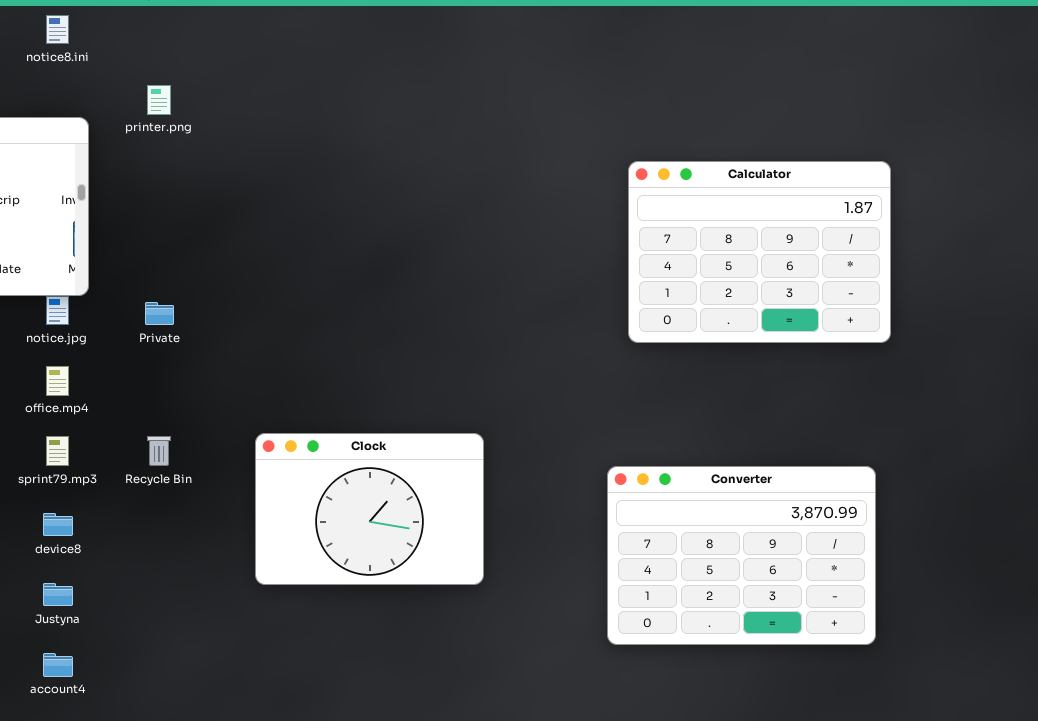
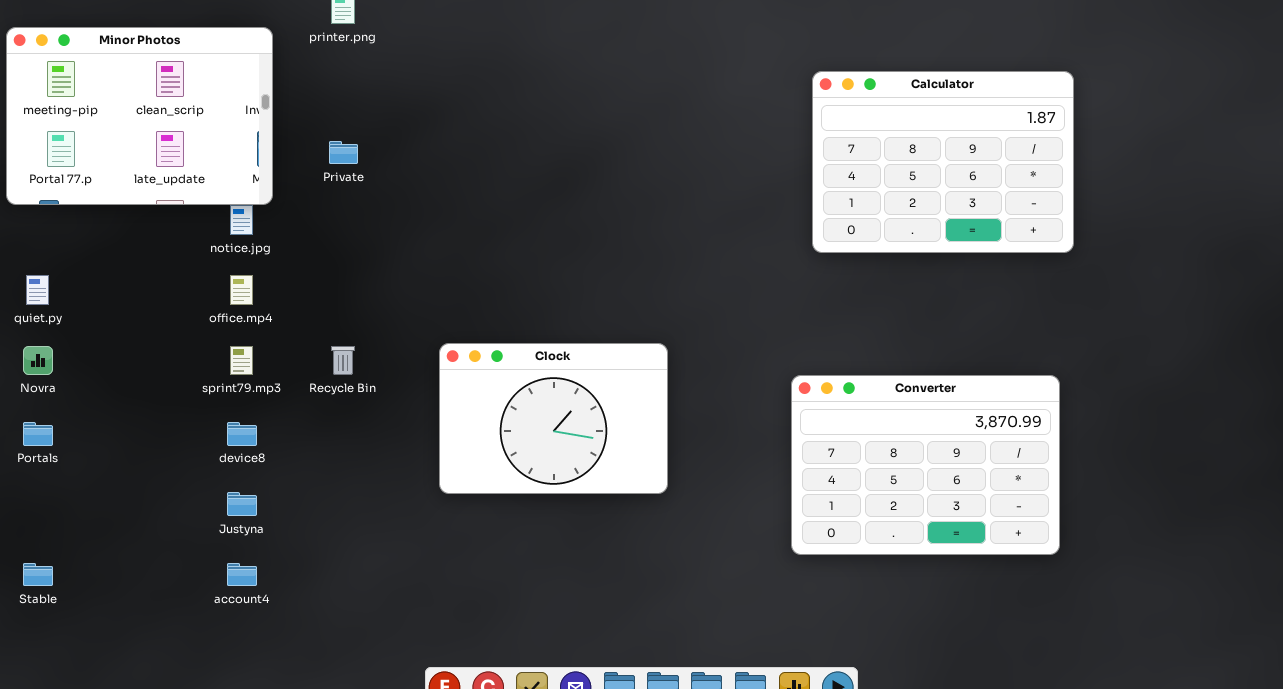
Private: [145,302,174,325] -> [329,141,358,164], moved

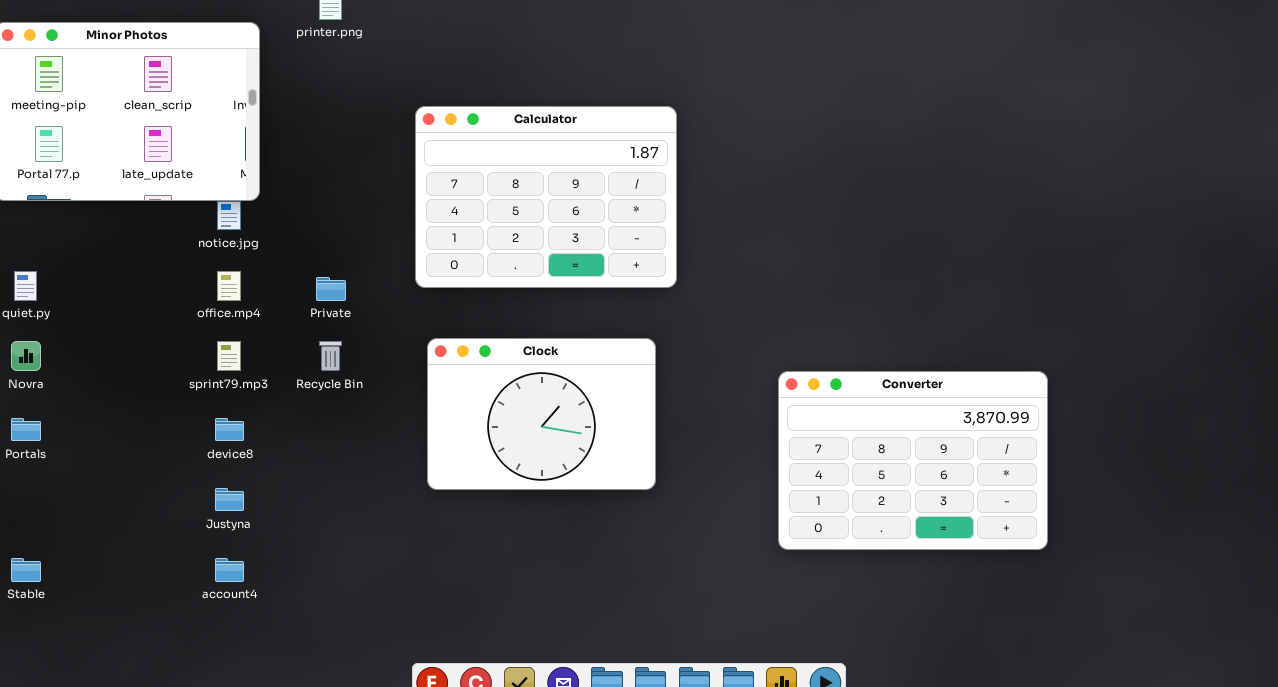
Calculator: [812,71,1074,253] -> [415,106,677,288], moved
Private: [329,141,358,164] -> [316,277,346,301], moved

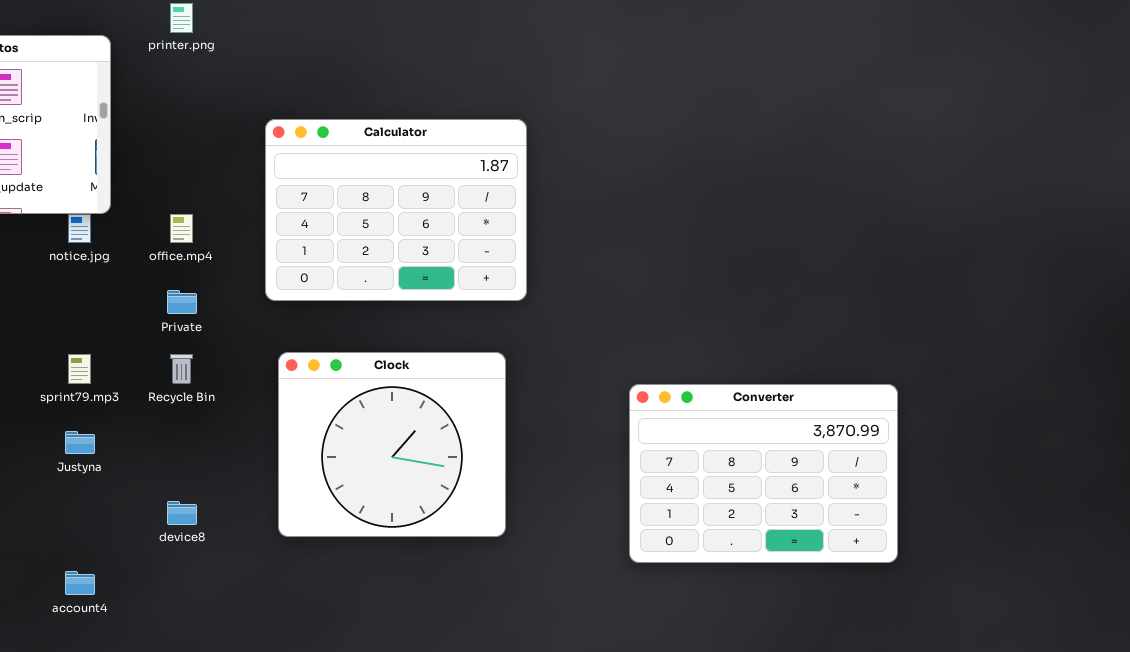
office.mp4: [217,271,241,301] -> [170,214,193,243], moved
Clock: [427,338,656,490] -> [278,352,506,537], resized
device8: [215,418,244,441] -> [167,501,197,525], moved
Justyna: [215,488,244,511] -> [65,431,95,454], moved

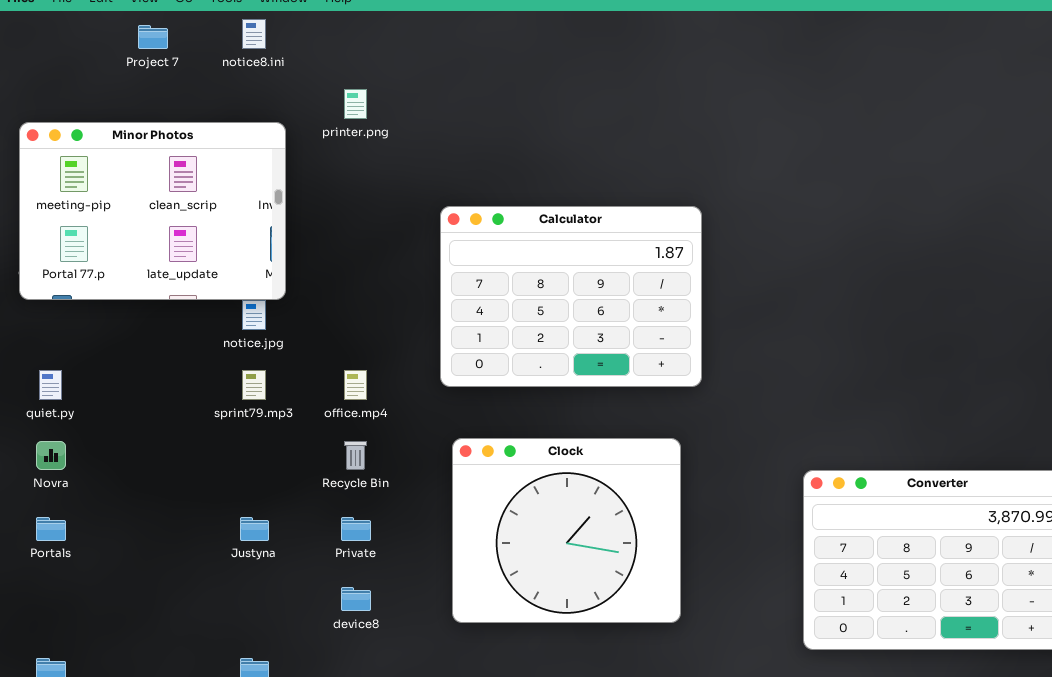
office.mp4: [170,214,193,243] -> [344,370,367,400], moved
Private: [167,290,197,314] -> [341,517,371,541], moved
sprint79.mp3: [68,354,91,384] -> [242,370,266,400], moved

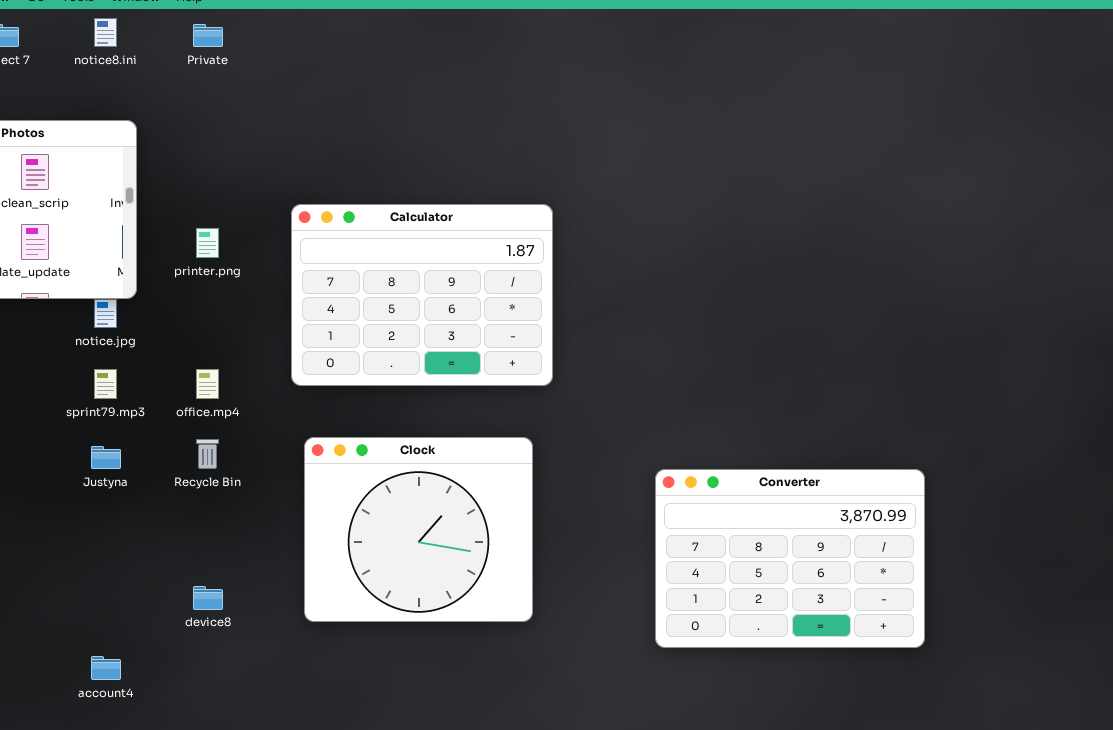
printer.png: [344,89,367,119] -> [196,228,219,258], moved
Justyna: [240,517,269,541] -> [91,446,121,469], moved
Private: [341,517,371,541] -> [193,24,223,47], moved

